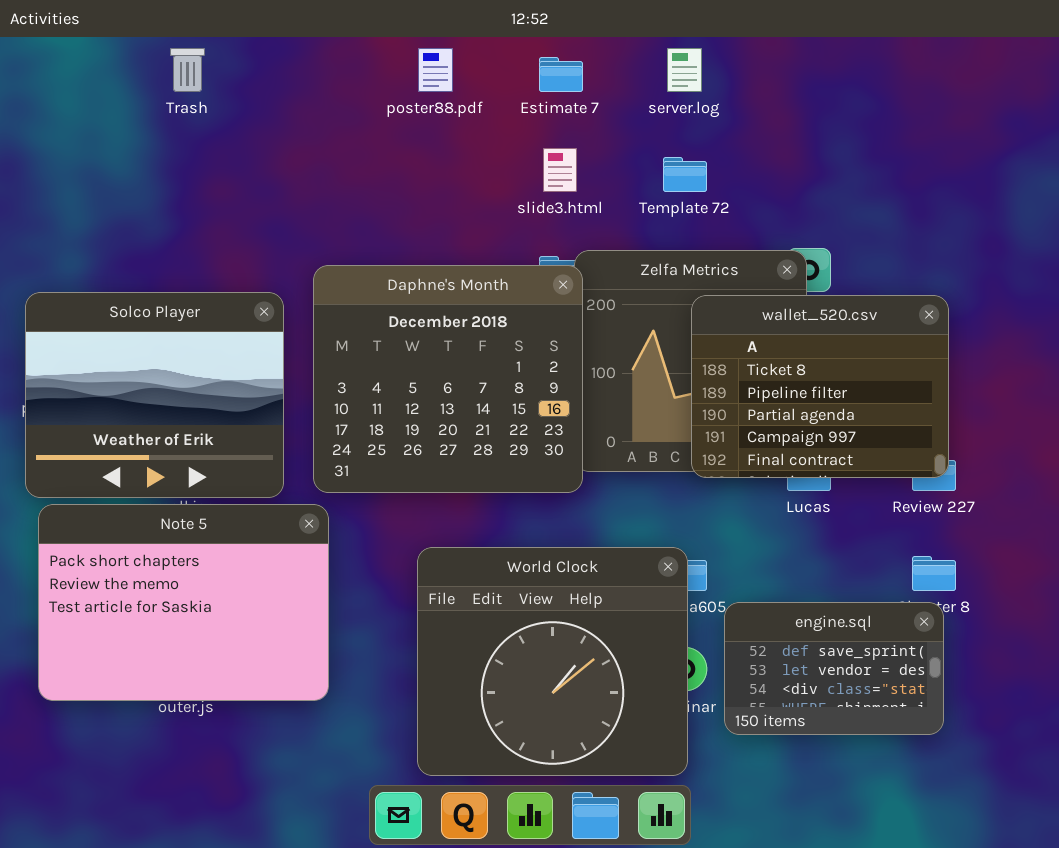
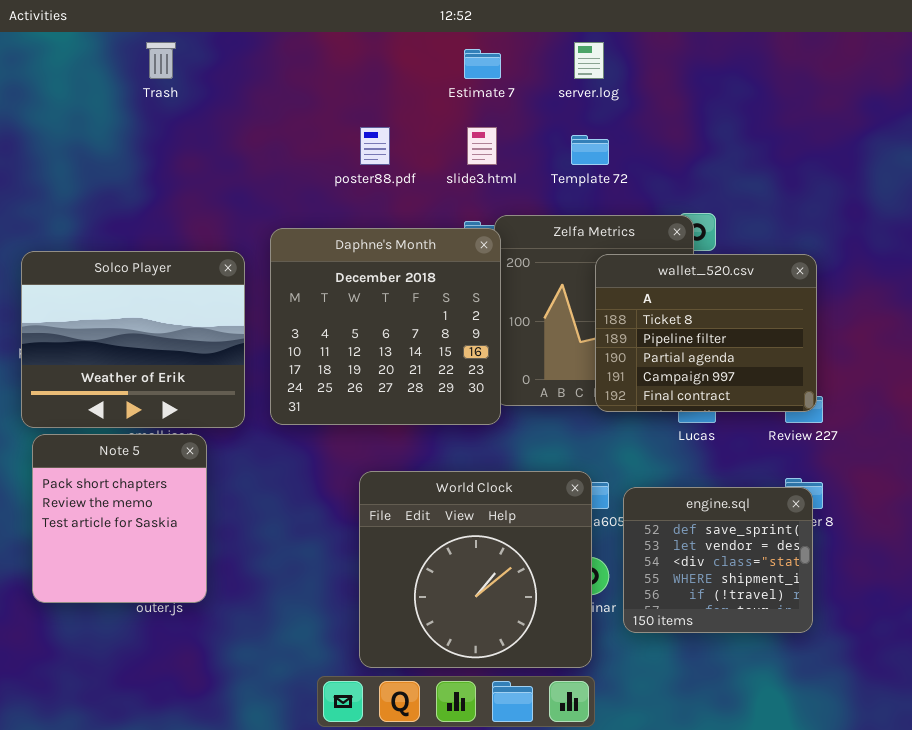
poster88.pdf: [418,48,453,92] -> [360,127,390,165], moved
Note 5: [38,504,329,701] -> [32,434,207,603], resized
engine.sql: [724,602,944,735] -> [623,487,813,633], resized

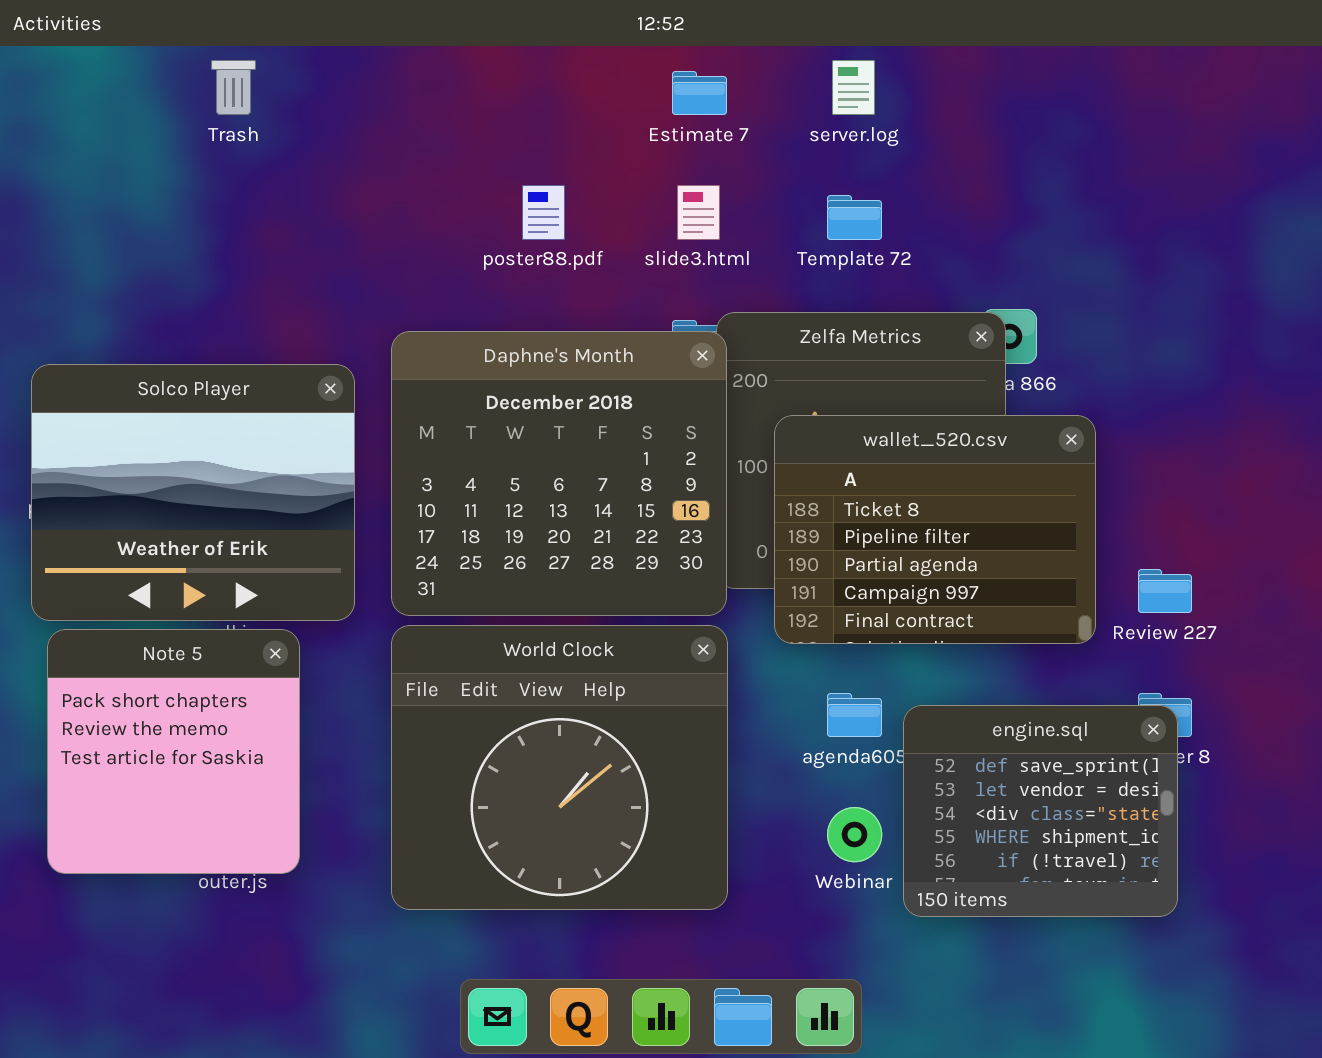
wallet_520.csv: [595,254,817,412] -> [774,415,1096,644], moved
World Clock: [359,471,592,668] -> [391,625,728,910], moved

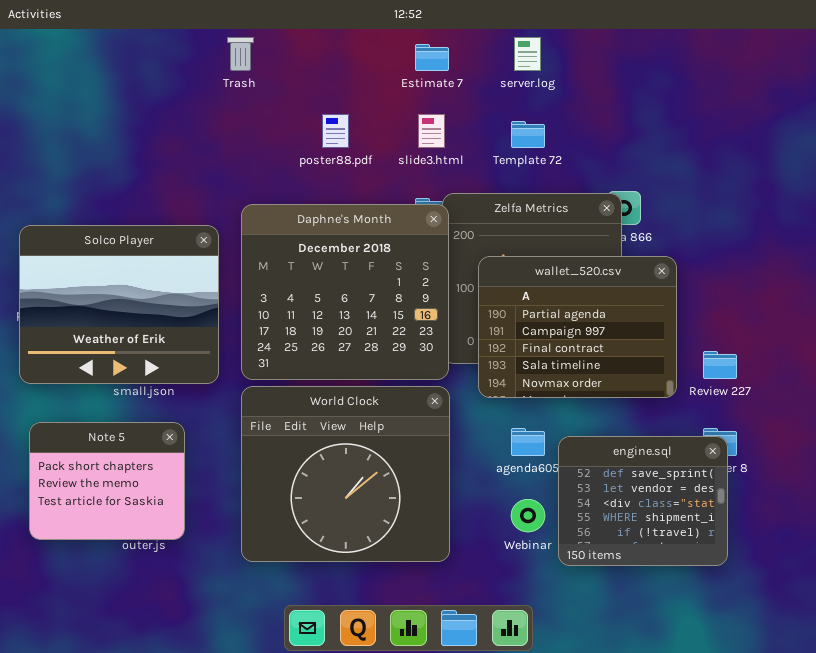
Trash: [211,60,256,115] -> [227,37,254,71], moved
wallet_520.csv: [774,415,1096,644] -> [478,256,677,398], scrolled down 2 rows
Note 5: [47,629,300,874] -> [29,422,185,540], resized

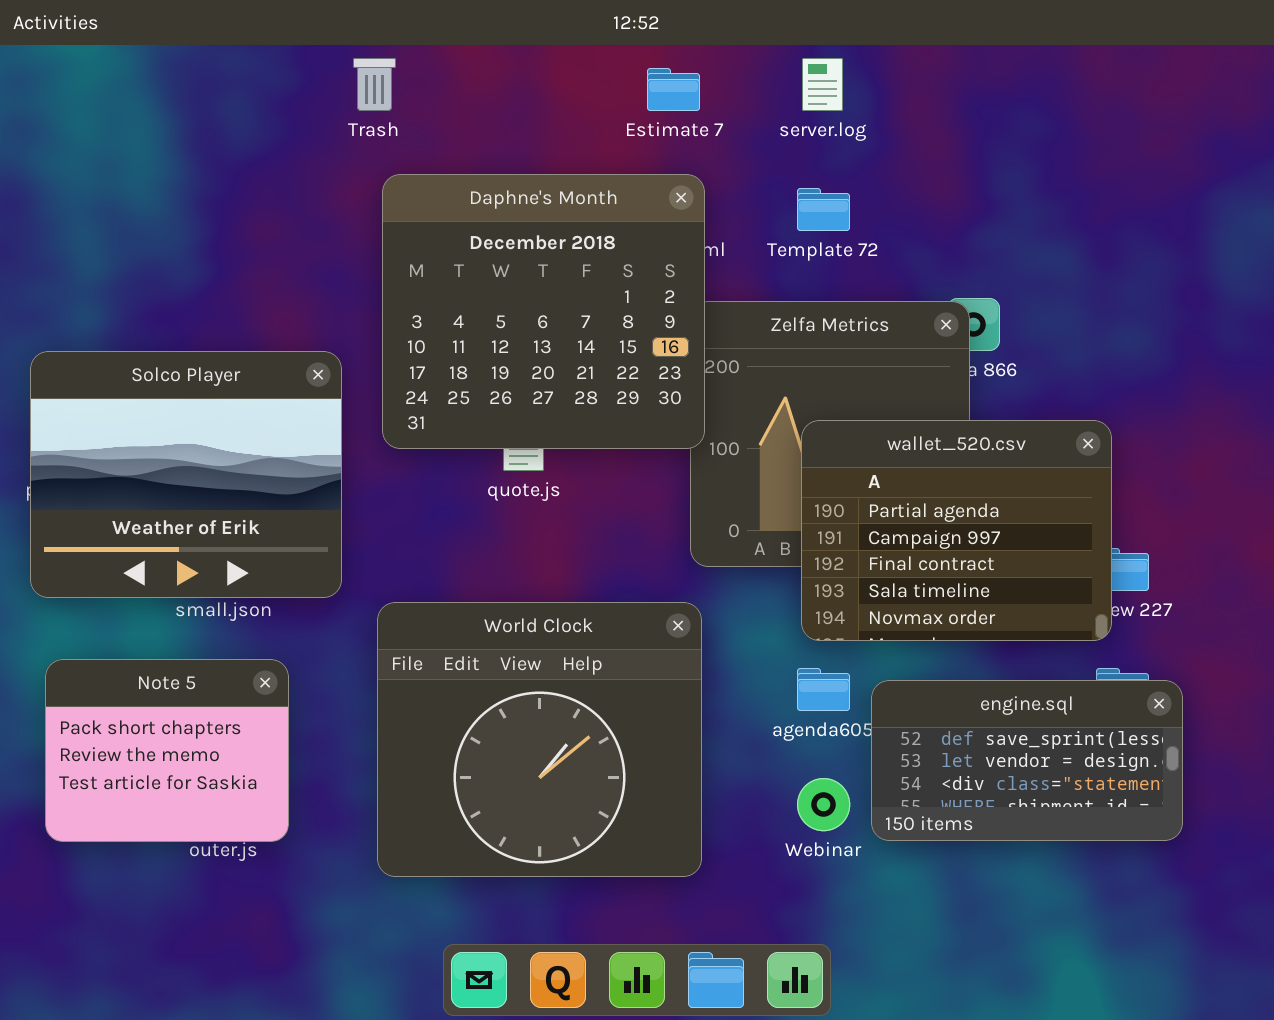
Daphne's Month: [241,204,449,380] -> [382,174,705,449], moved
wallet_520.csv: [478,256,677,398] -> [801,420,1112,641], moved
engine.sql: [558,436,728,566] -> [871,680,1183,841], resized

